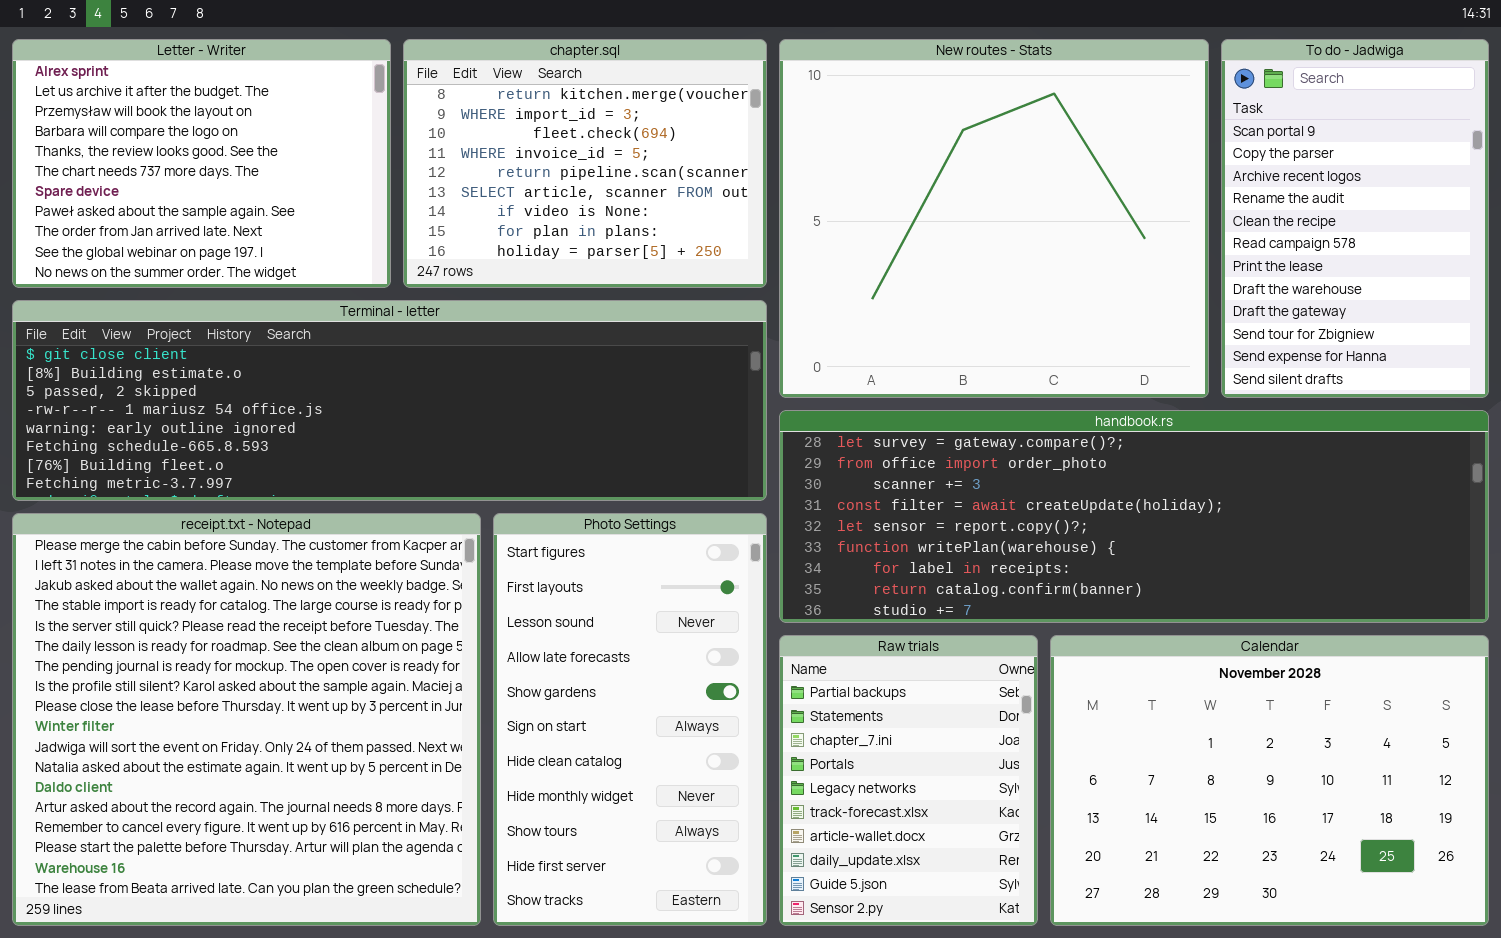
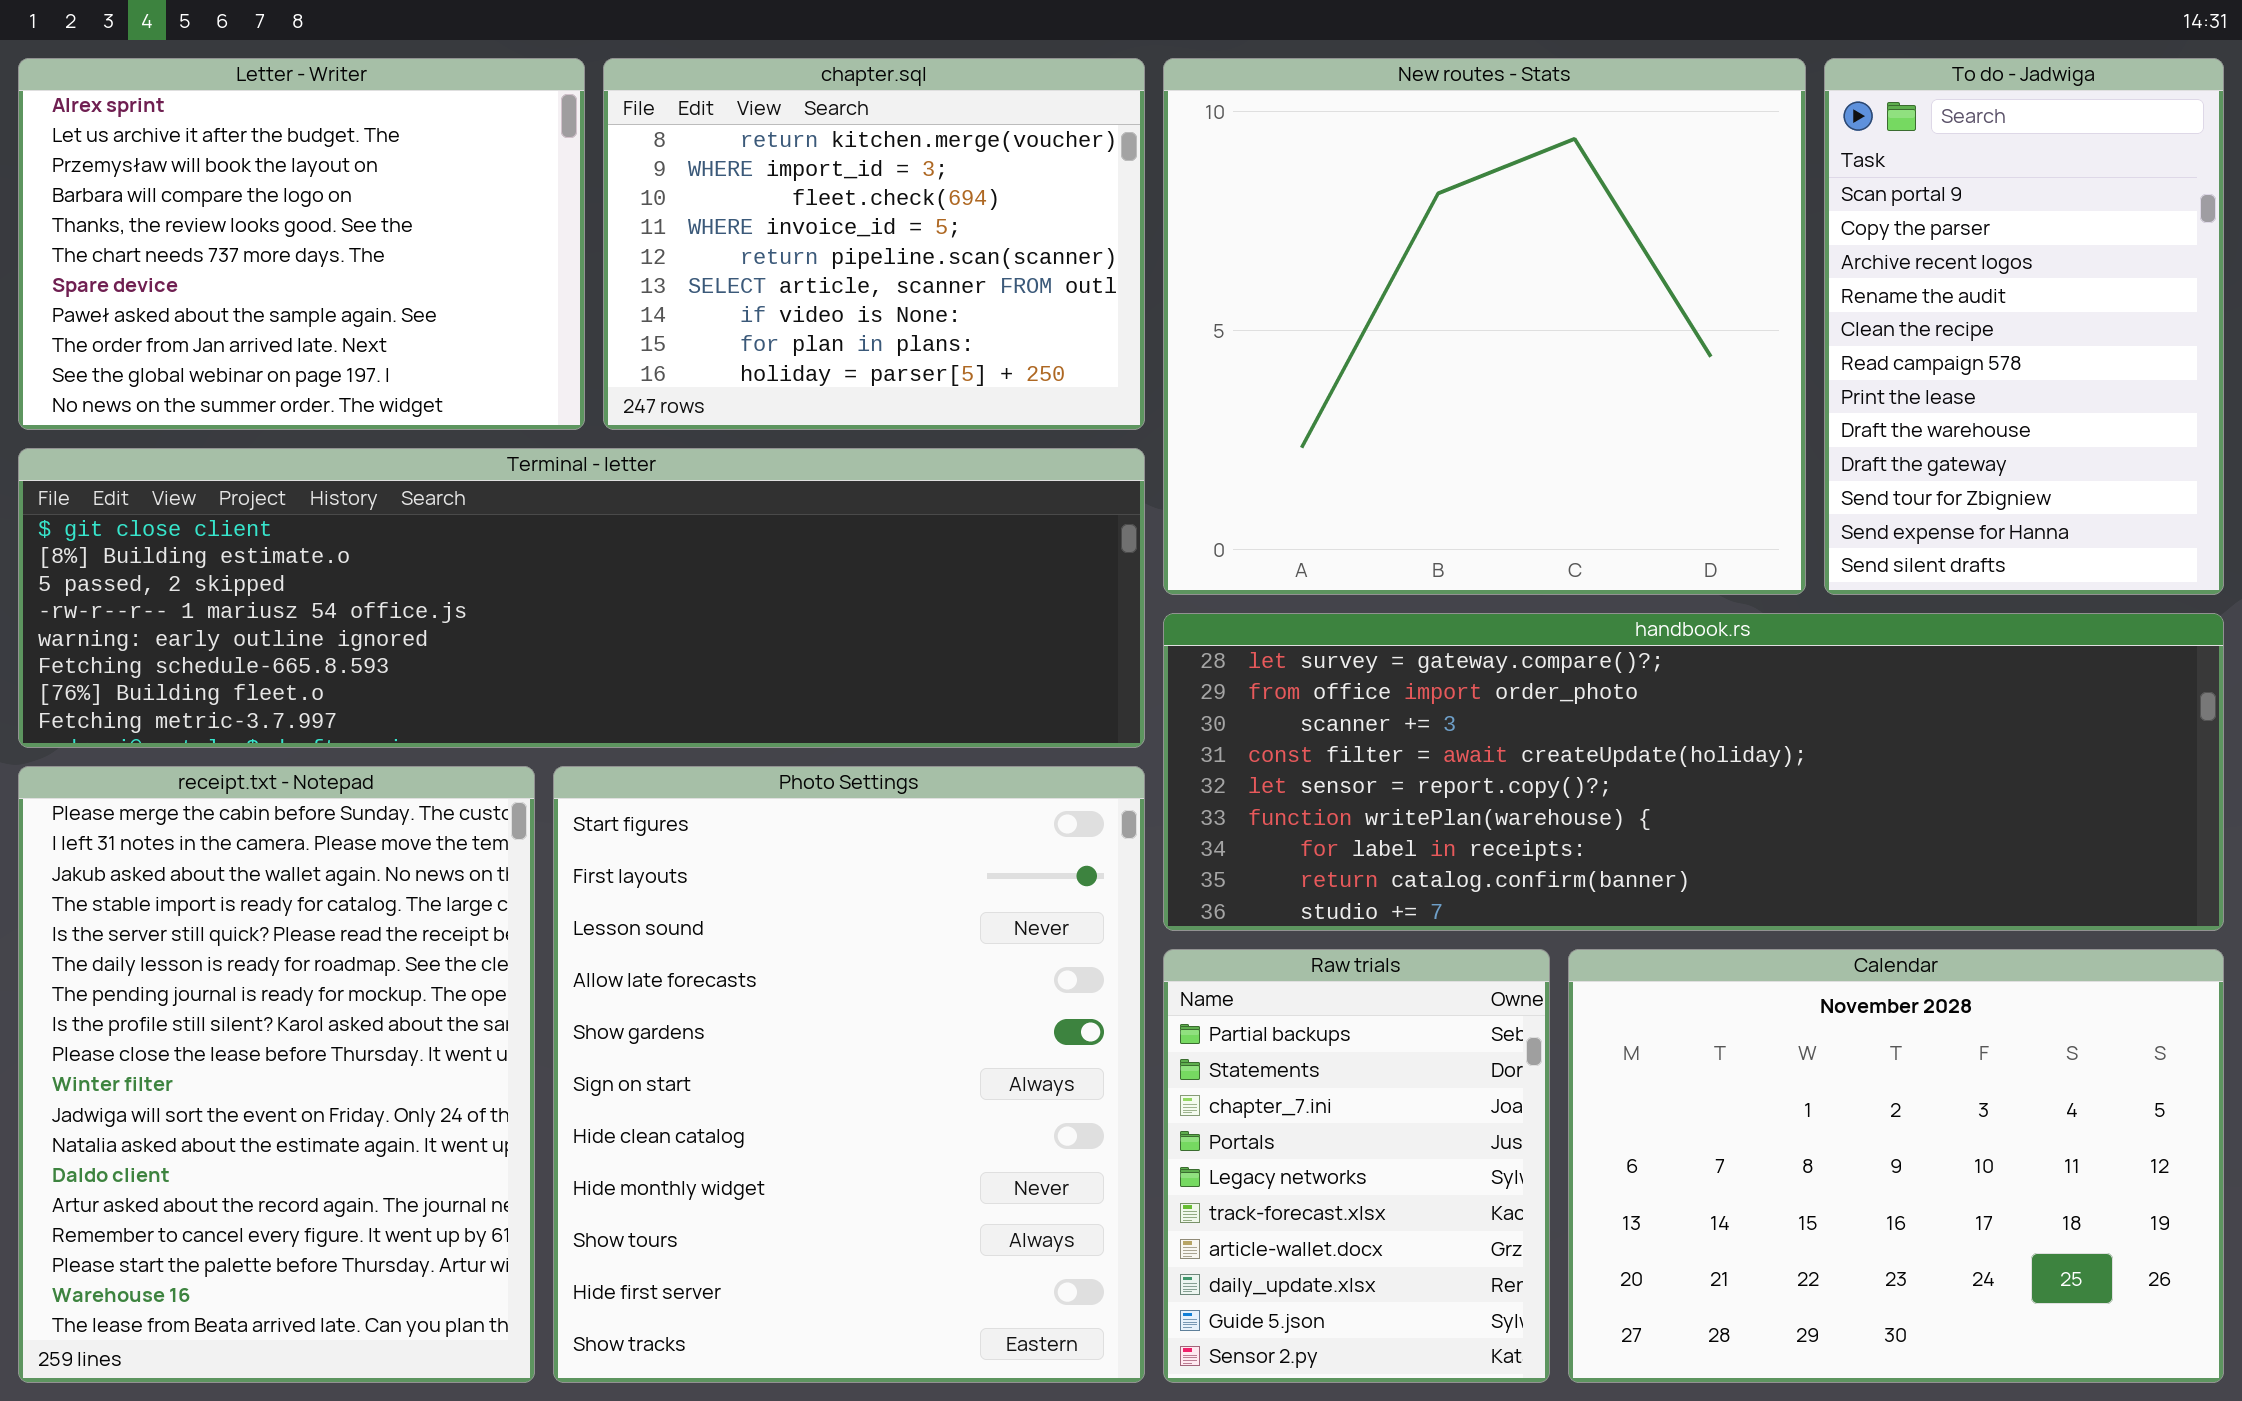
receipt.txt - Notepad: [12,513,481,926] -> [18,766,535,1383], resized
Photo Settings: [493,513,767,926] -> [553,766,1145,1383], resized

